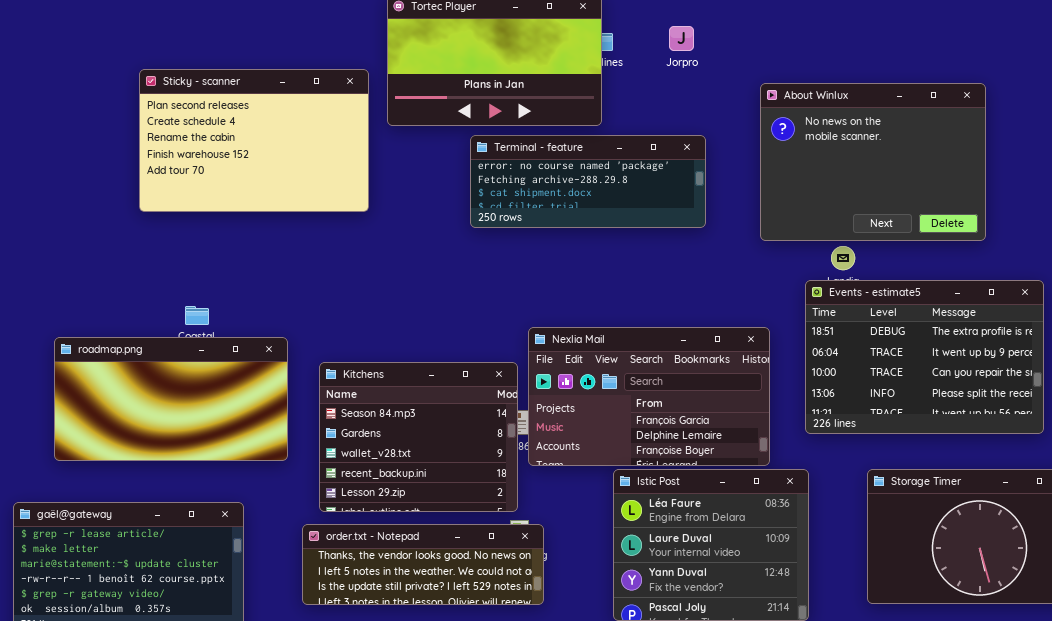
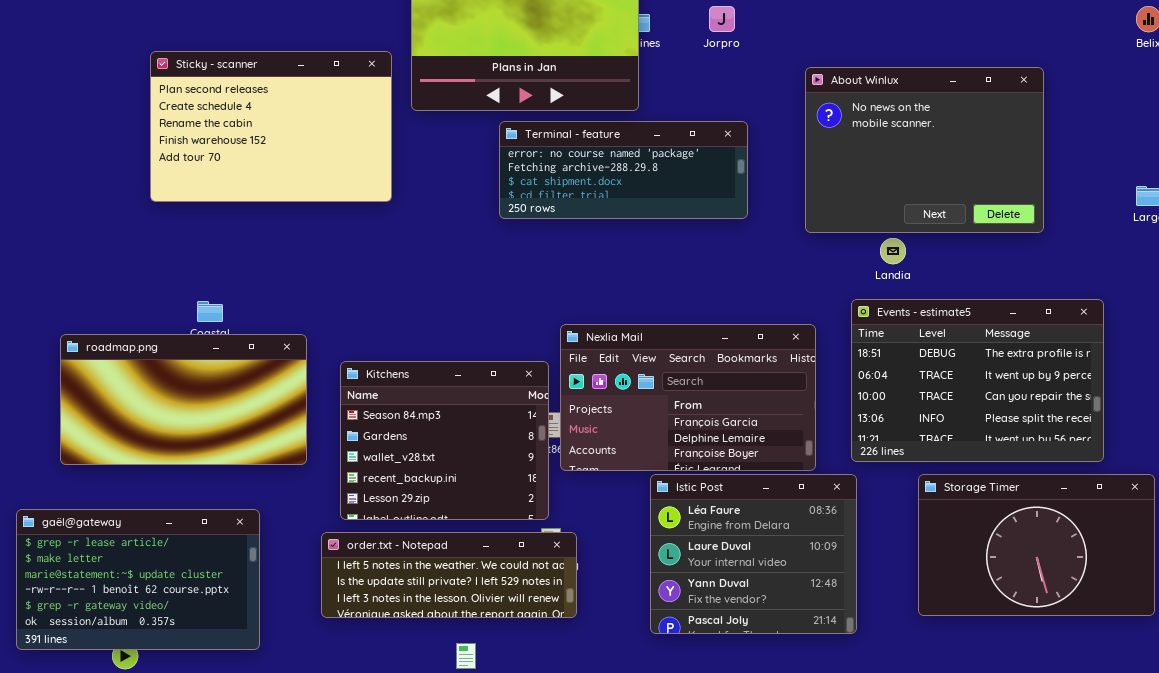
Events - estimate5: [805,280,1044,434] -> [851,299,1104,462], moved
order.txt - Notepad: [302,524,544,605] -> [321,532,577,618], scrolled down 1 row

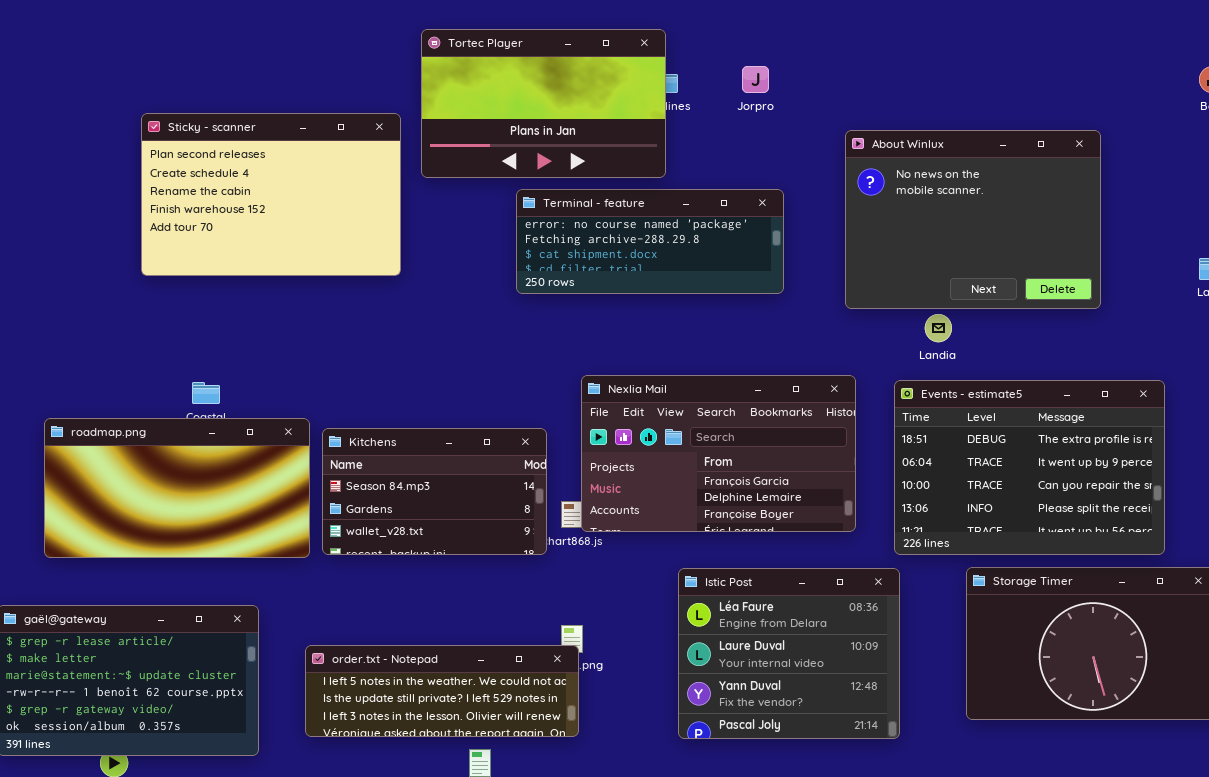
Nexlia Mail: [560,324,816,471] -> [581,375,856,532], moved
Kitchens: [340,361,549,520] -> [322,428,547,555], moved, resized
order.txt - Notepad: [321,532,577,618] -> [305,645,579,737], moved

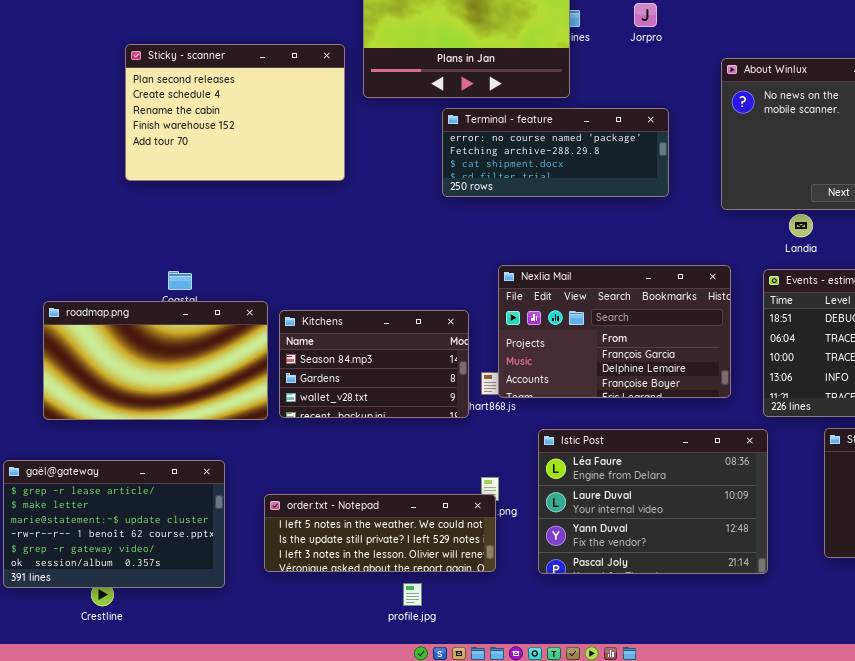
Istic Post: [678,568,900,739] -> [538,429,768,574], resized

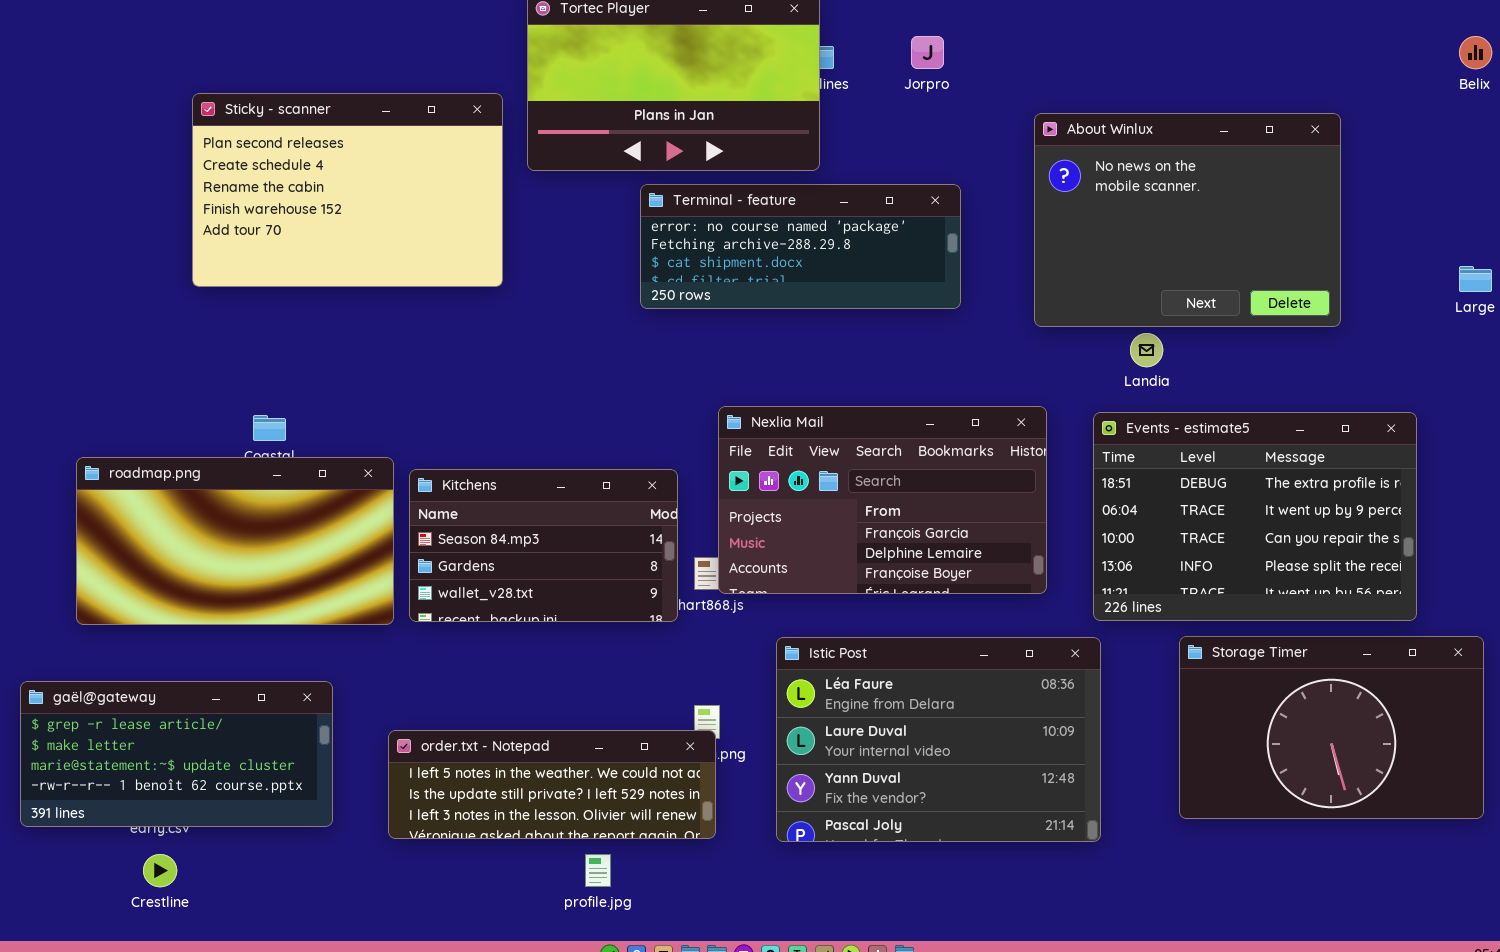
gaël@gateway: [3,460,225,588] -> [20,681,333,827], resized

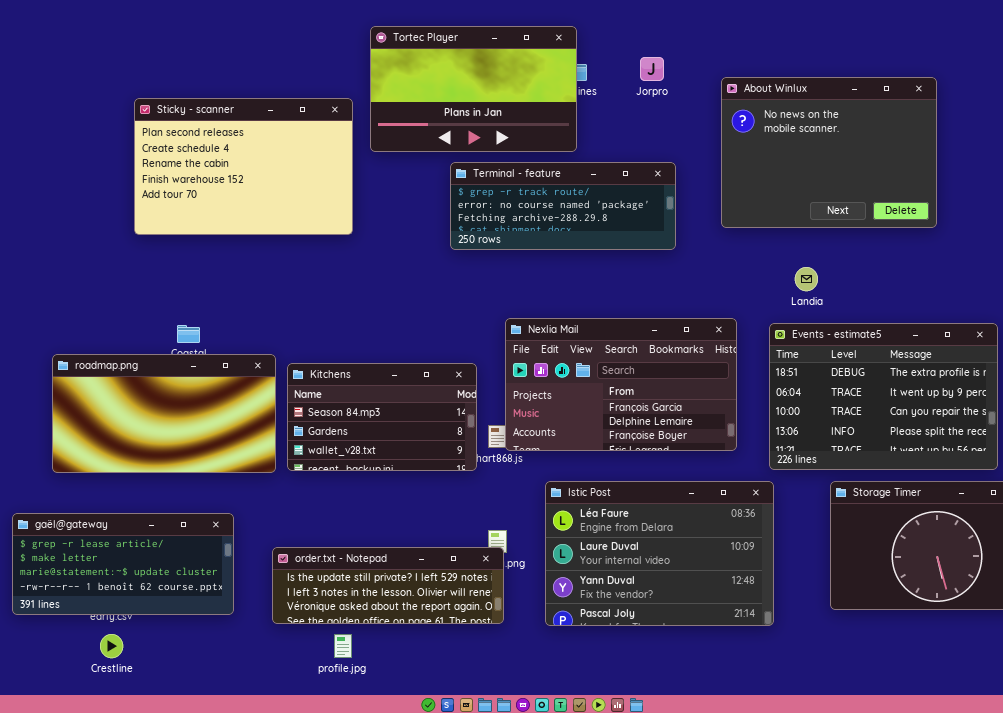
About Winlux: [1034,113,1341,327] -> [721,77,937,228], moved
Terminal - feature: [640,184,961,309] -> [450,162,676,250], scrolled up 1 row
order.txt - Notepad: [388,730,716,839] -> [272,547,504,624], scrolled down 1 row
profile.jpg: [585,854,611,887] -> [334,634,352,658], moved

